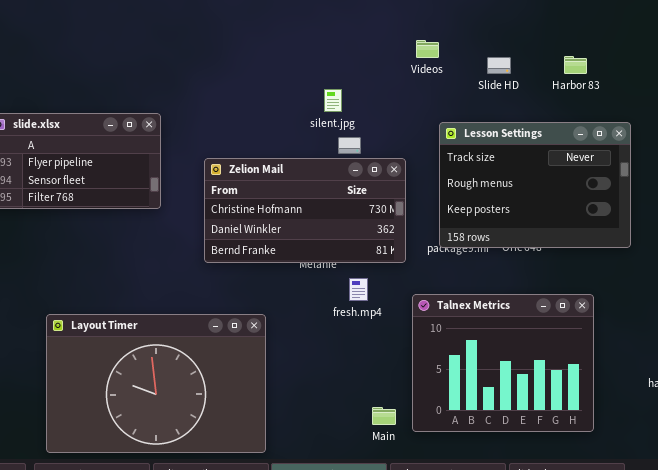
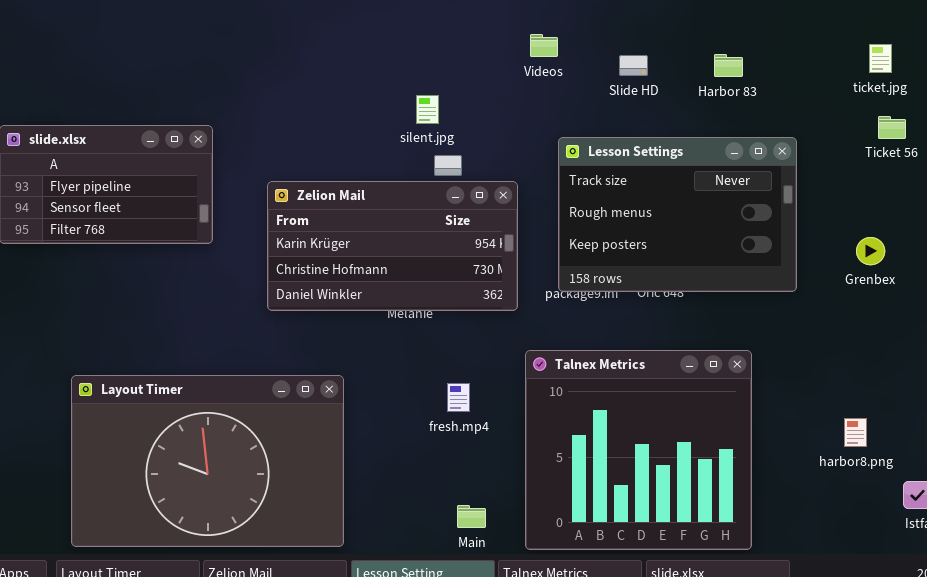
Zelion Mail: [204,158,406,263] -> [267,181,518,311], scrolled up 1 row
fresh.mp4: [349,278,368,301] -> [447,383,470,412], moved
Talnex Metrics: [412,294,594,432] -> [525,350,752,550], resized
Main: [372,407,396,425] -> [457,505,486,528], moved

